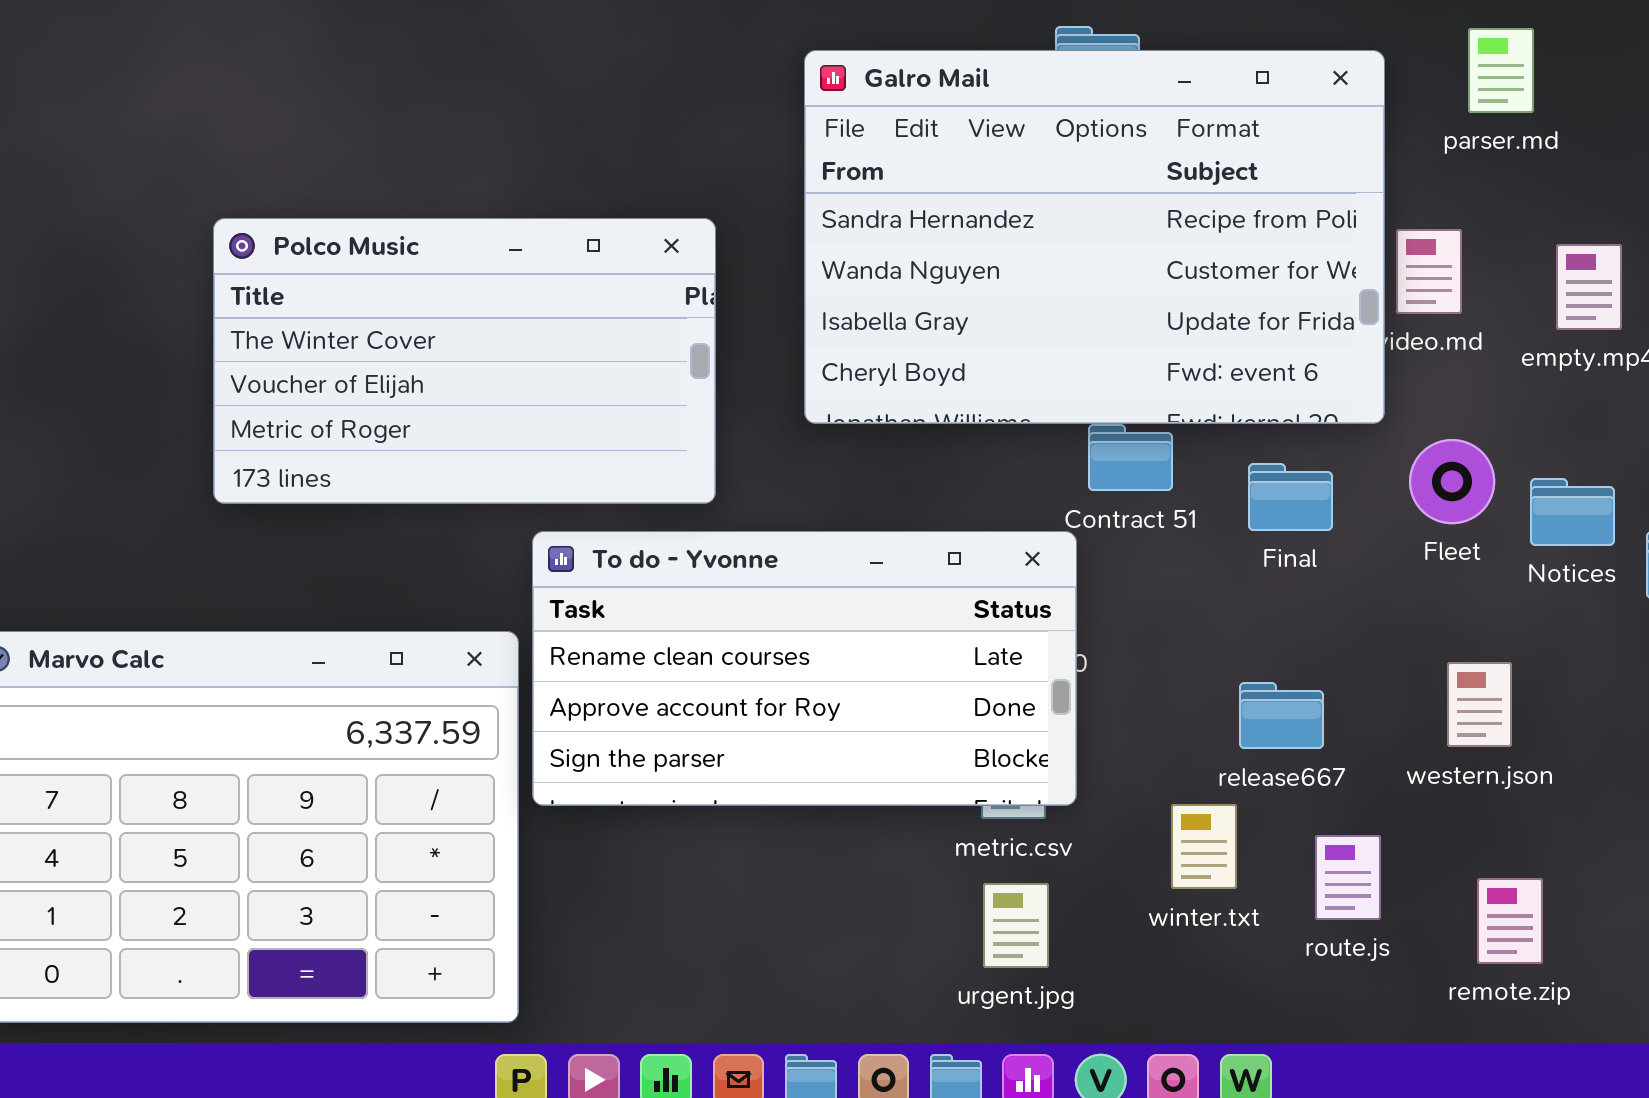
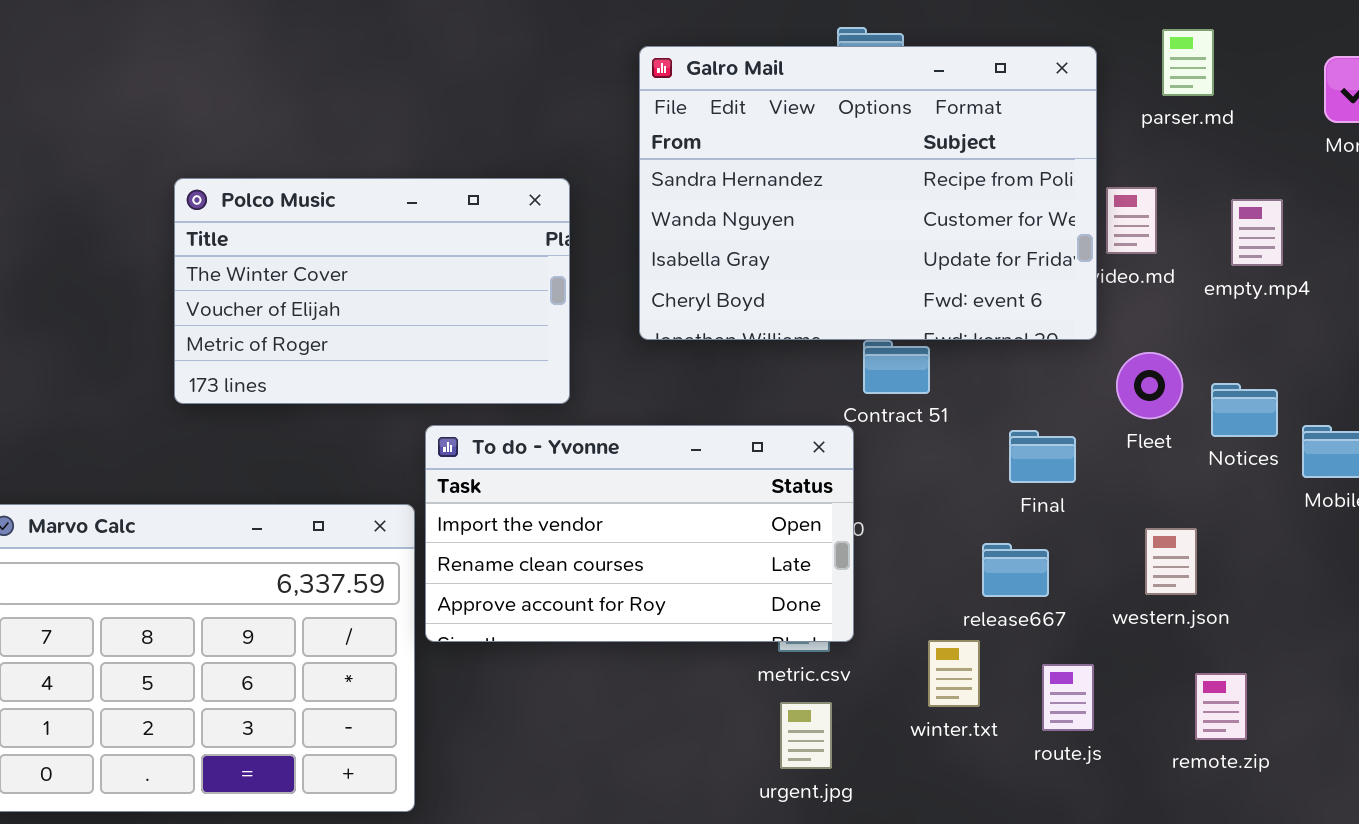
Final: [1248,463,1333,531] -> [1009,430,1076,483], moved
To do - Yvonne: [532,531,1077,806] -> [425,425,854,642], scrolled up 1 row
remote.zip: [1477,878,1543,964] -> [1195,673,1247,740], moved

